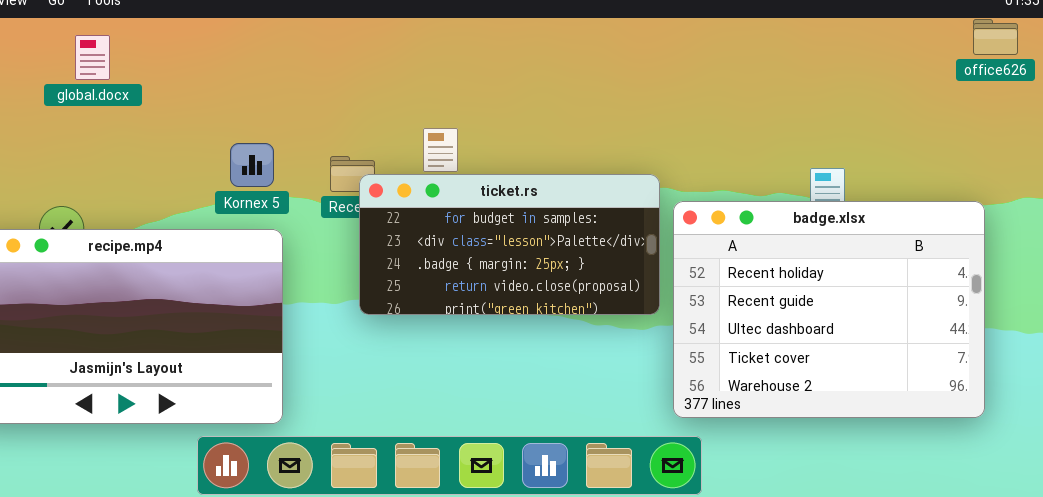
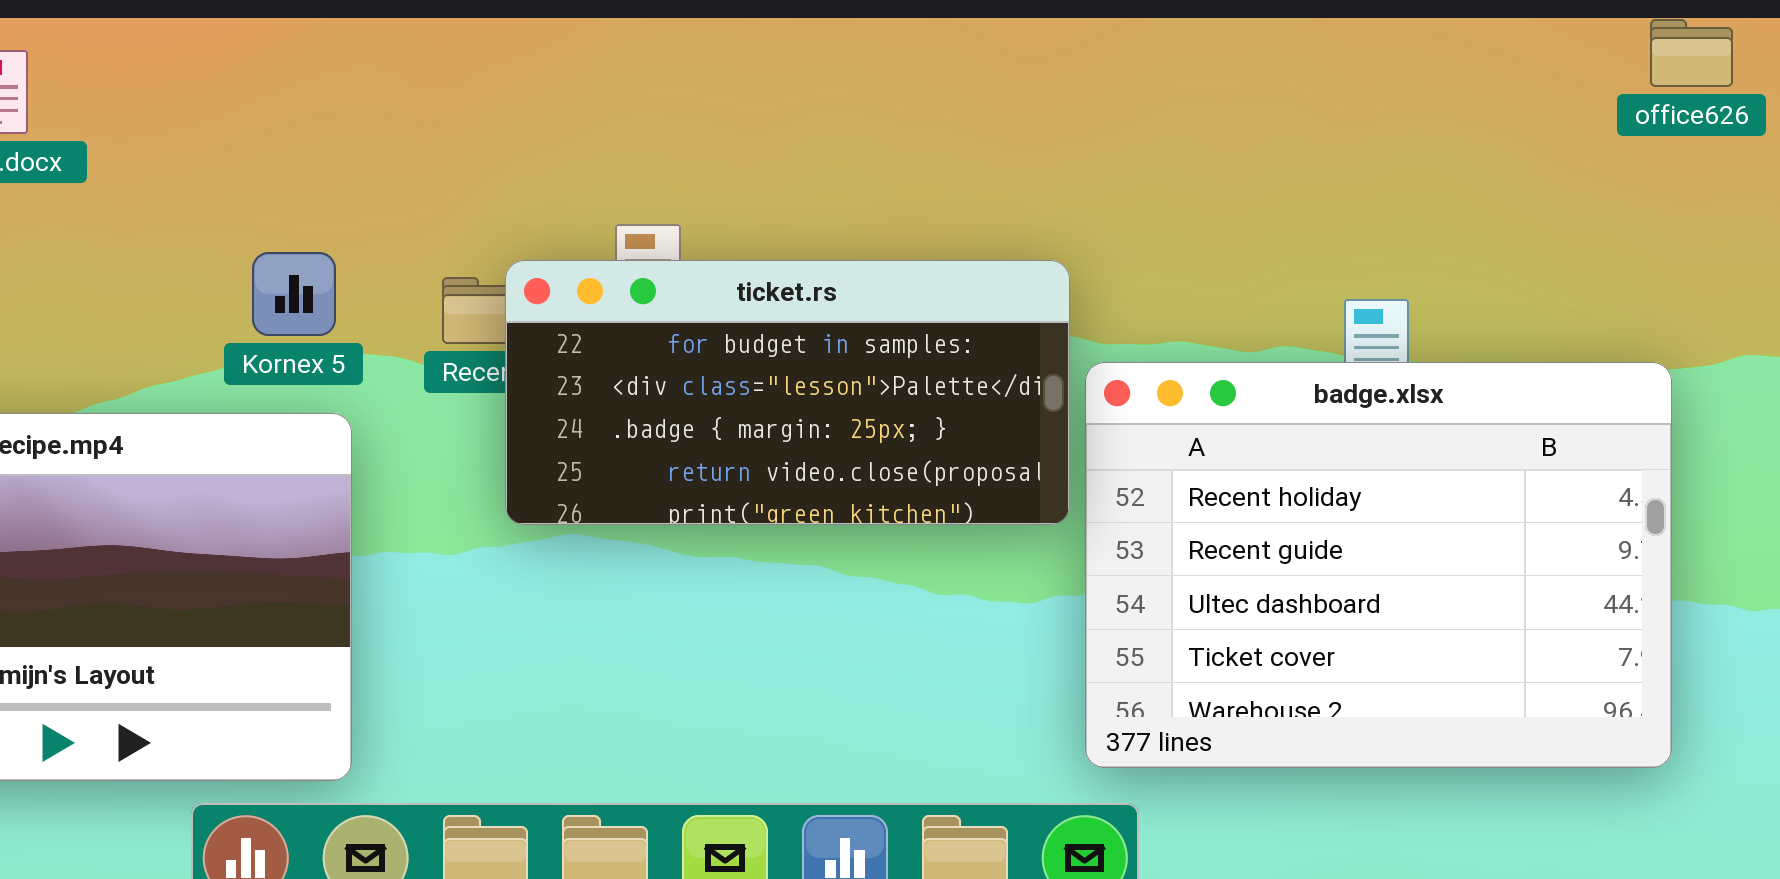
ticket.rs: [359,174,660,315] -> [505,260,1070,525], moved

